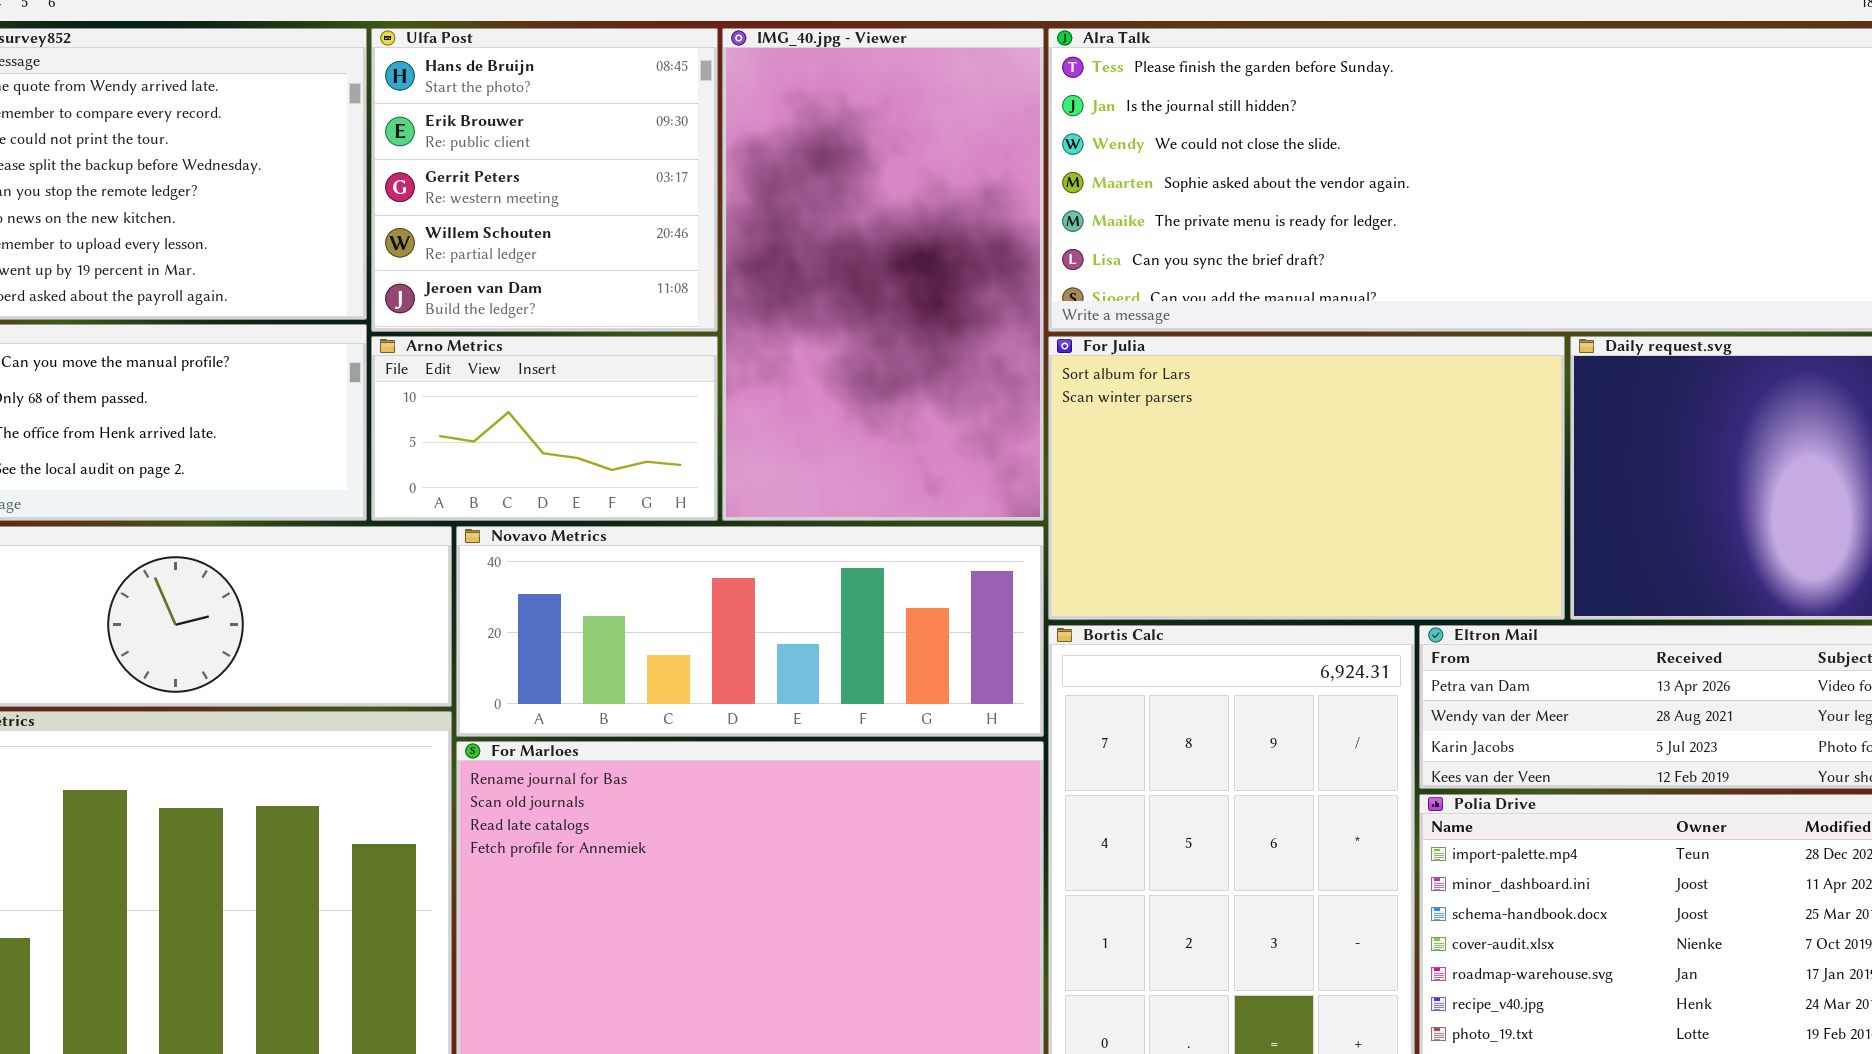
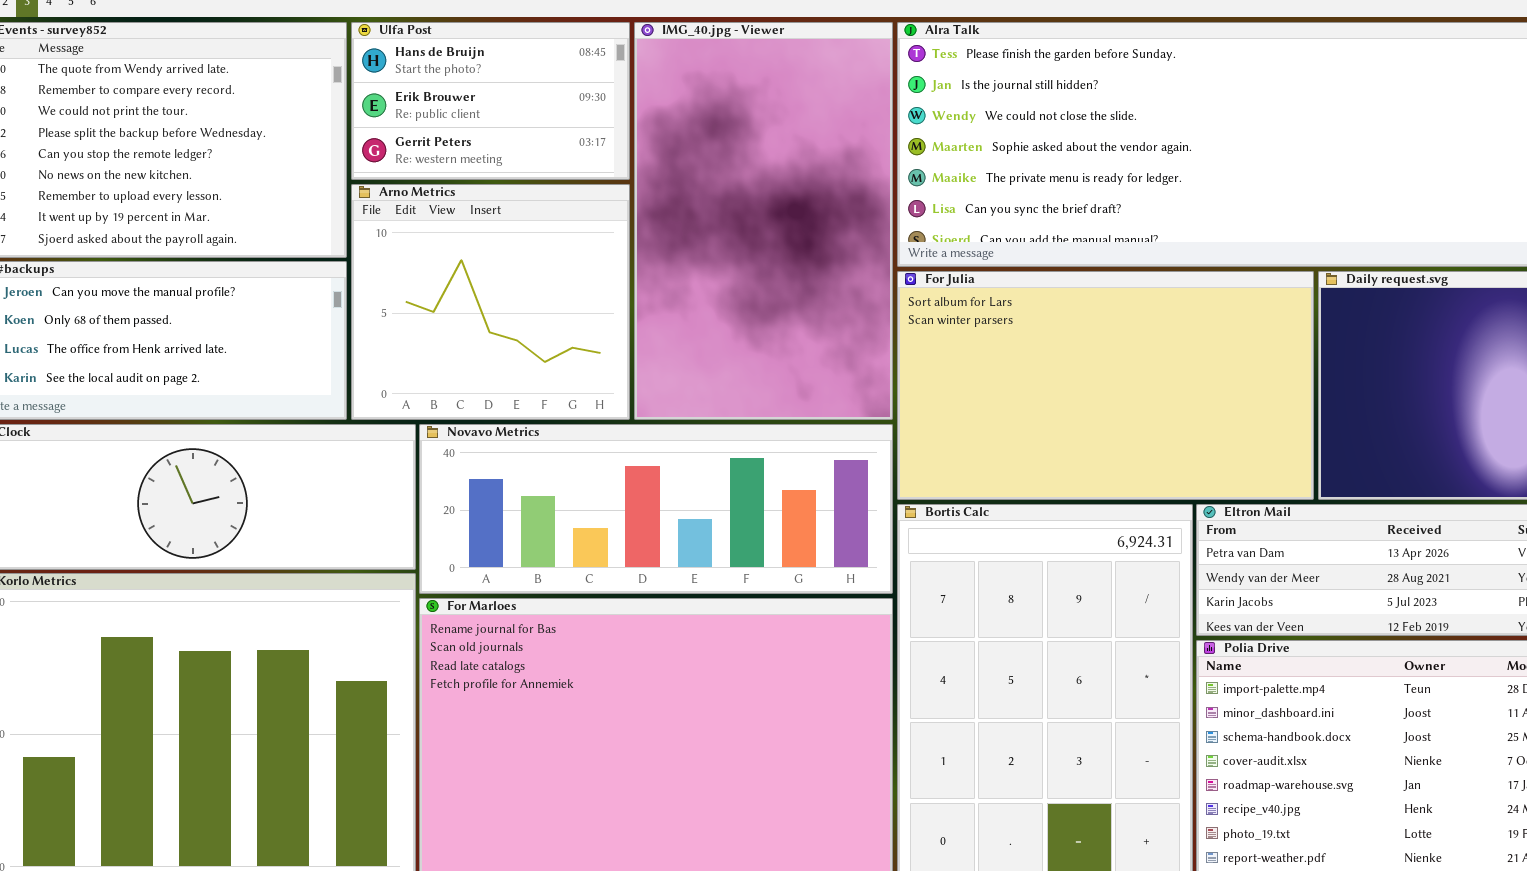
Ulfa Post: [371,28,718,332] -> [351,22,630,180], resized
Arno Metrics: [371,336,718,521] -> [351,184,630,420], resized

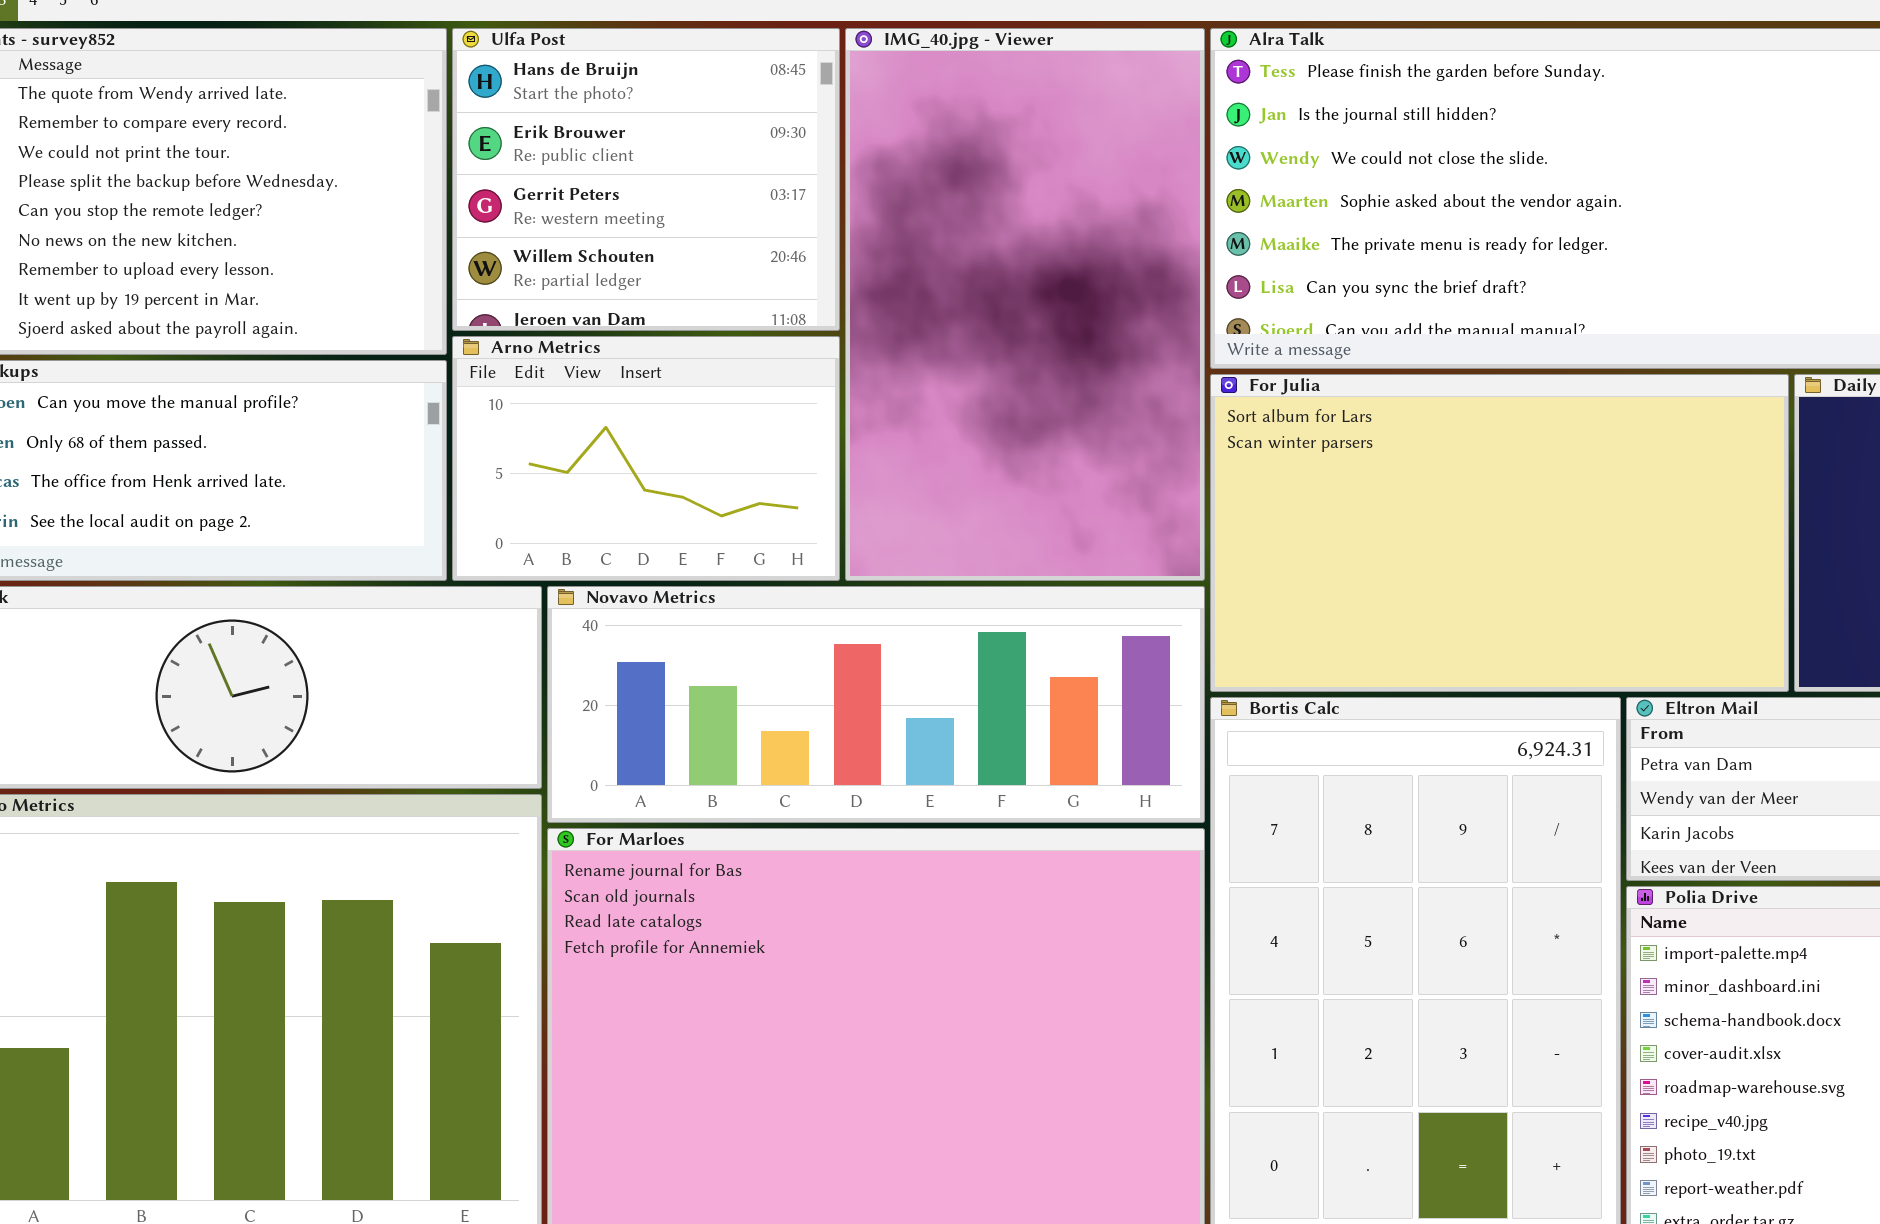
Ulfa Post: [351,22,630,180] -> [452,28,840,331], resized
Arno Metrics: [351,184,630,420] -> [452,336,840,581], resized

